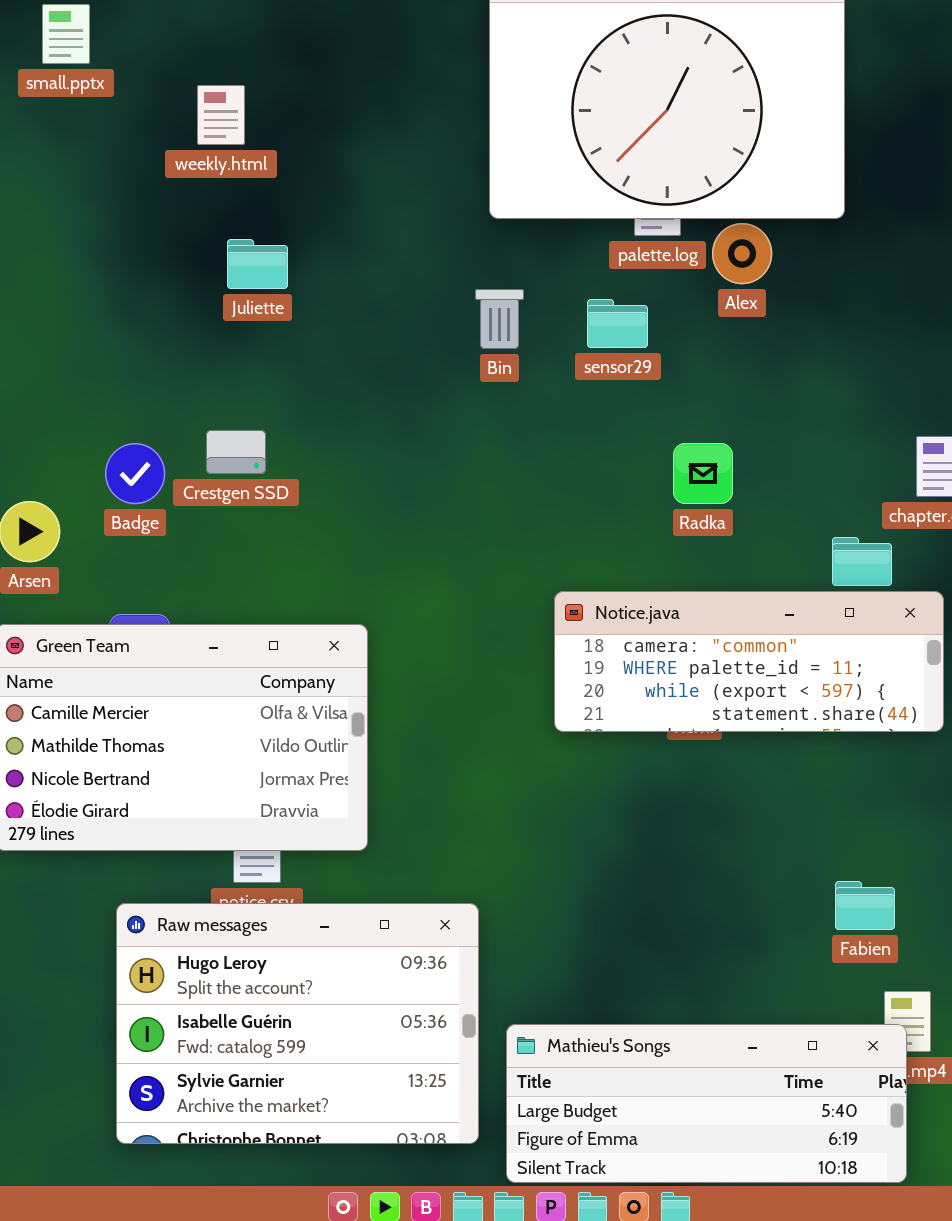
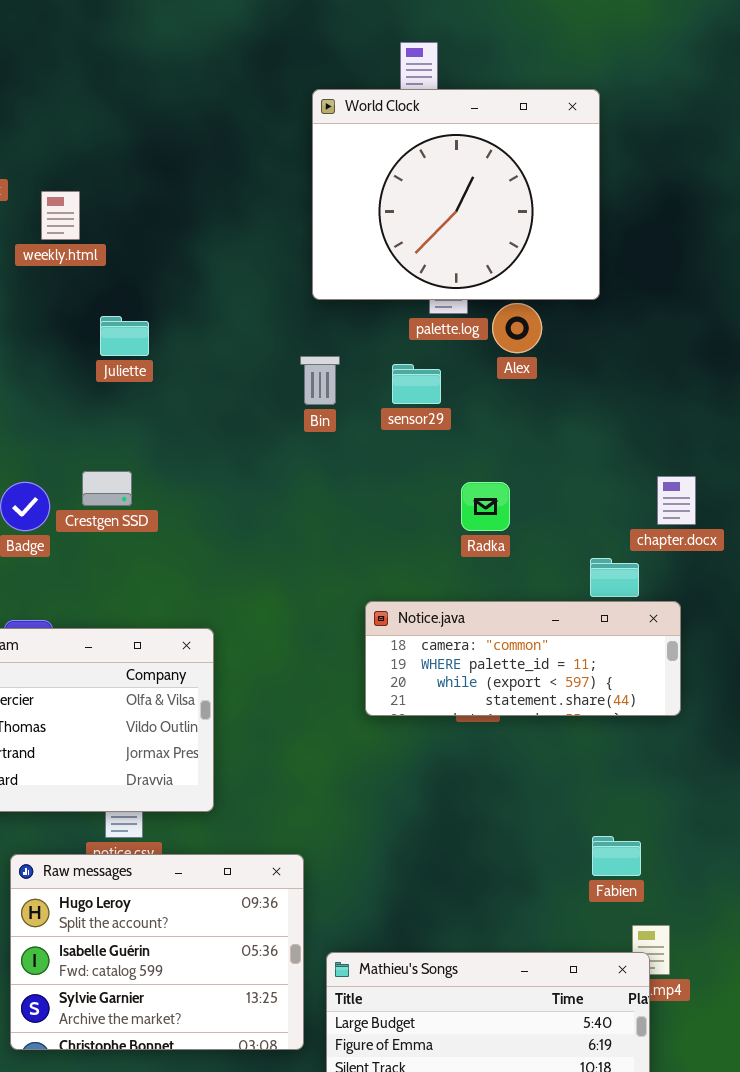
weekly.html: [197,85,245,145] -> [41,191,80,240], moved

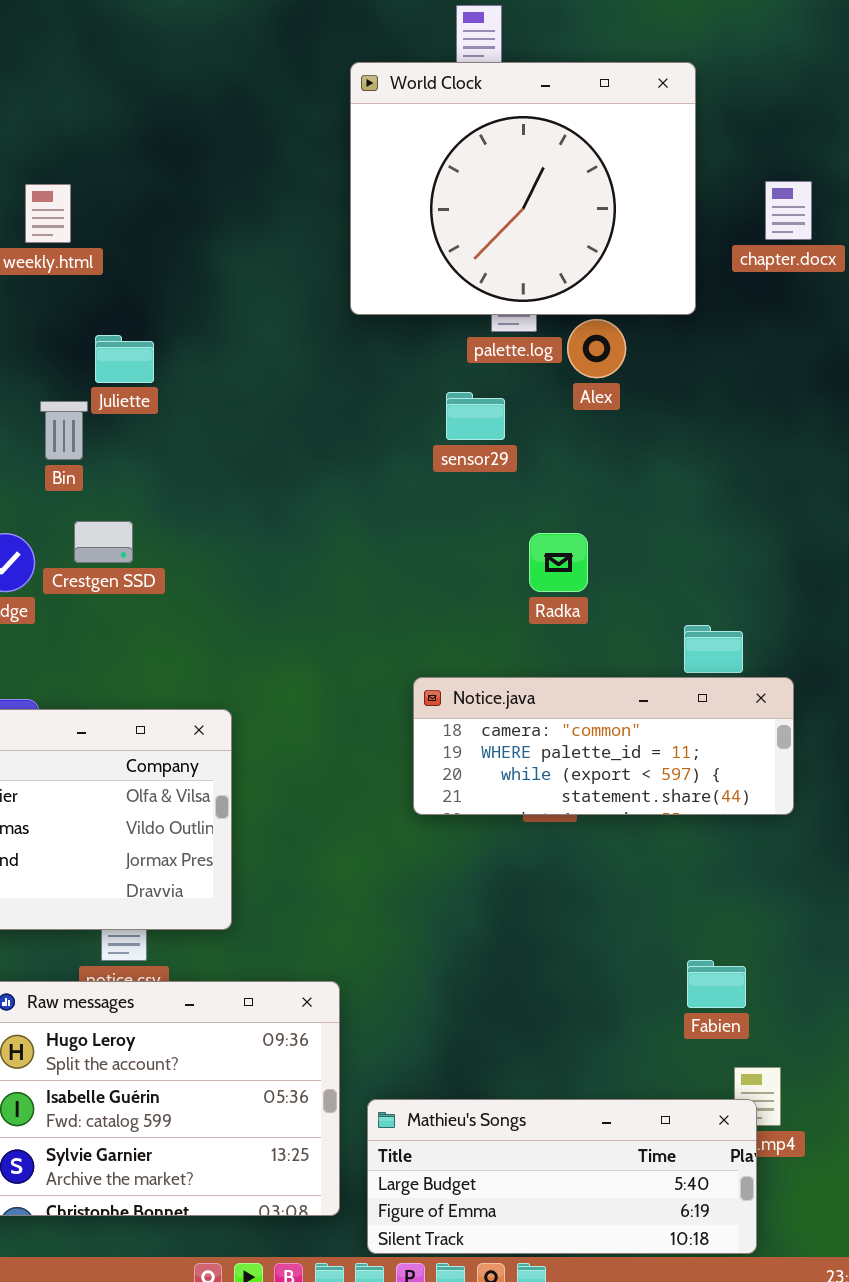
Bin: [300,356,340,405] -> [40,401,88,460], moved
chapter.docx: [657,476,696,525] -> [765,181,812,240], moved

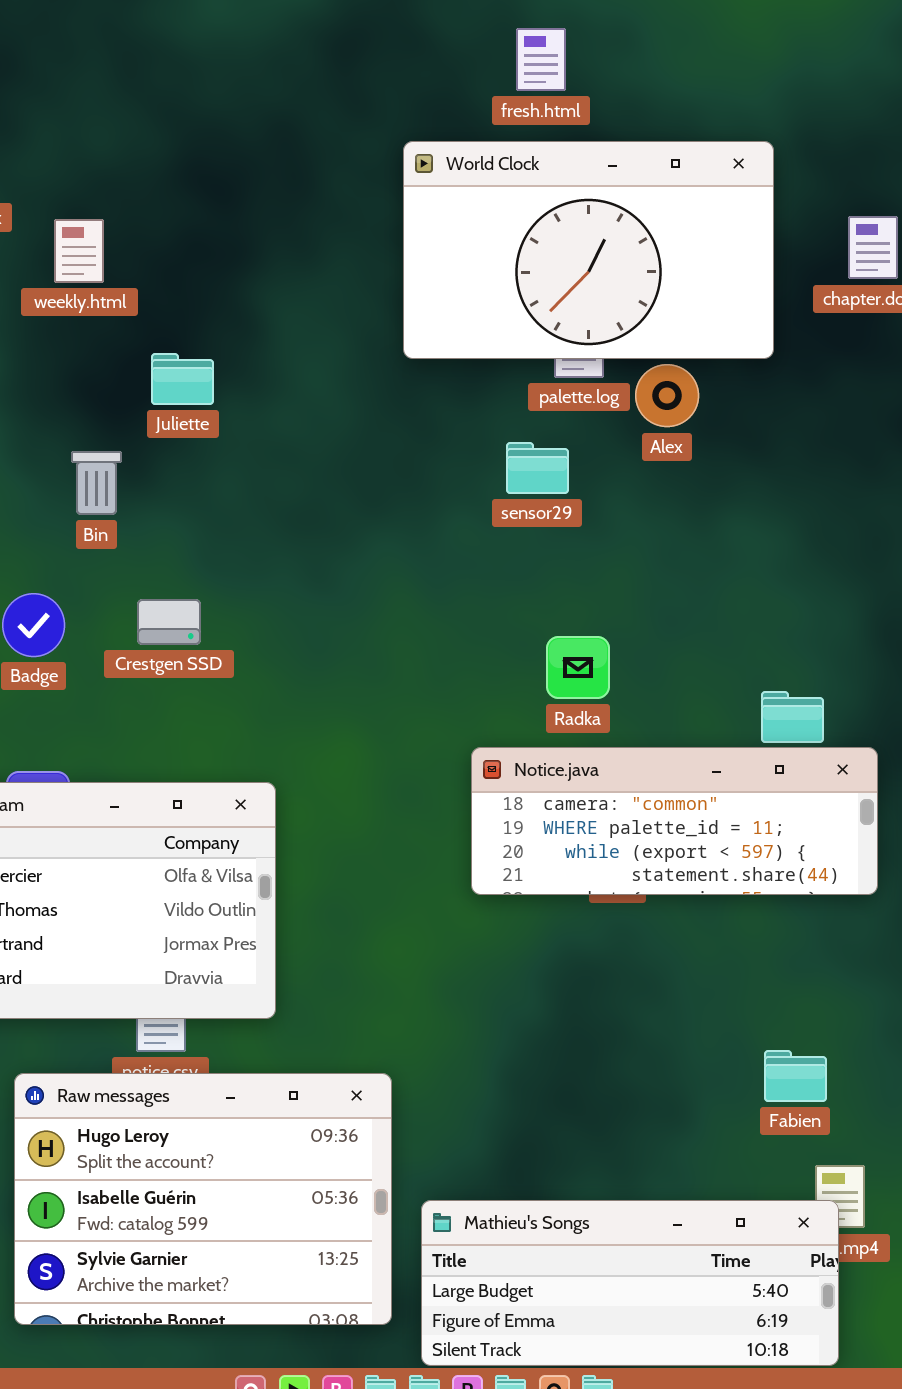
World Clock: [350,62,696,315] -> [403,141,774,359], resized
Juliette: [95,335,154,383] -> [151,353,214,405], moved
Crestgen SSD: [74,521,133,563] -> [137,599,201,645], moved
Radka: [529,533,588,592] -> [546,636,610,699], moved

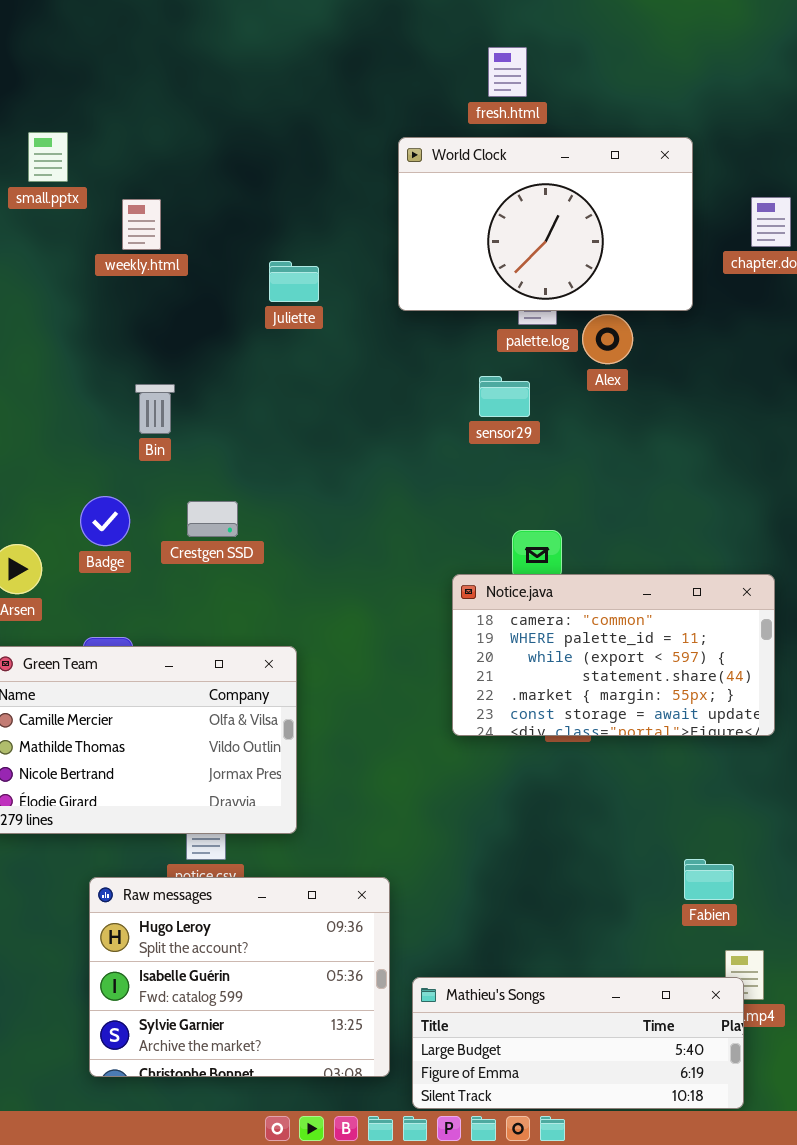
Juliette: [151,353,214,405] -> [269,261,319,302], moved
Notice.java: [471,747,878,895] -> [452,574,775,736], resized

